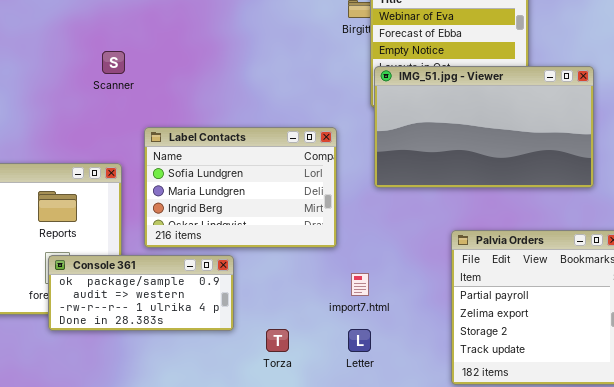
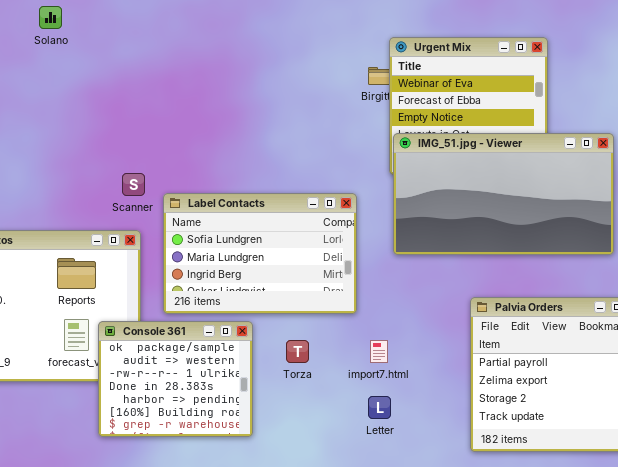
Scanner: [102,51,125,74] -> [122,173,145,196], moved
Console 361: [48,255,234,331] -> [98,321,253,437], resized
Torza: [266,329,289,352] -> [286,340,309,363], moved

